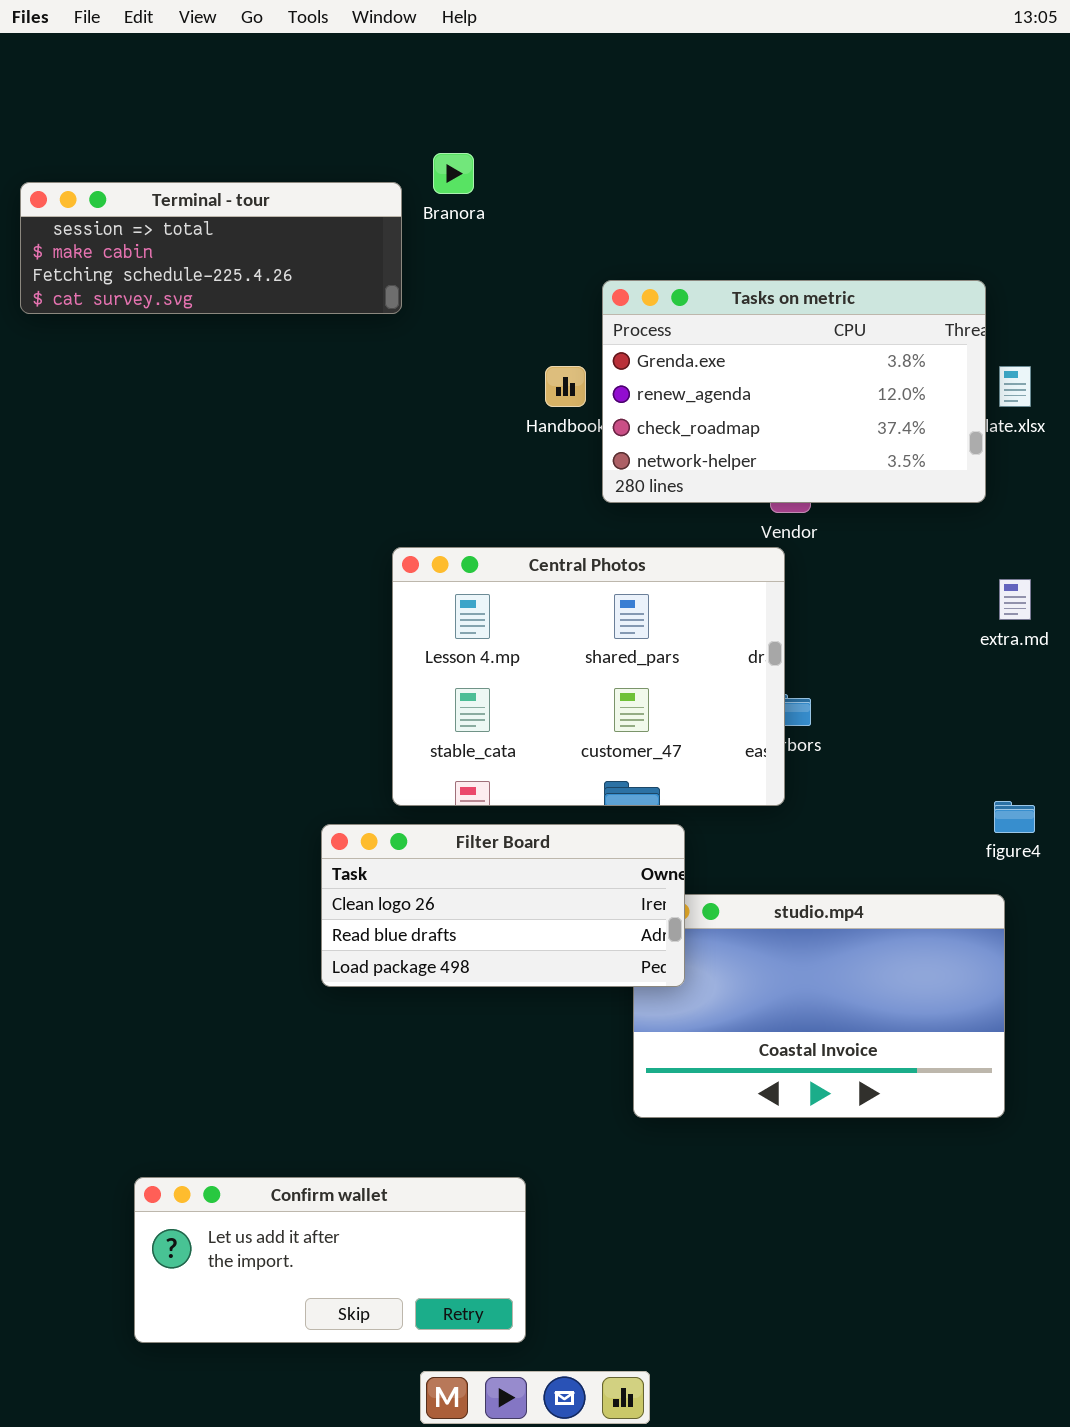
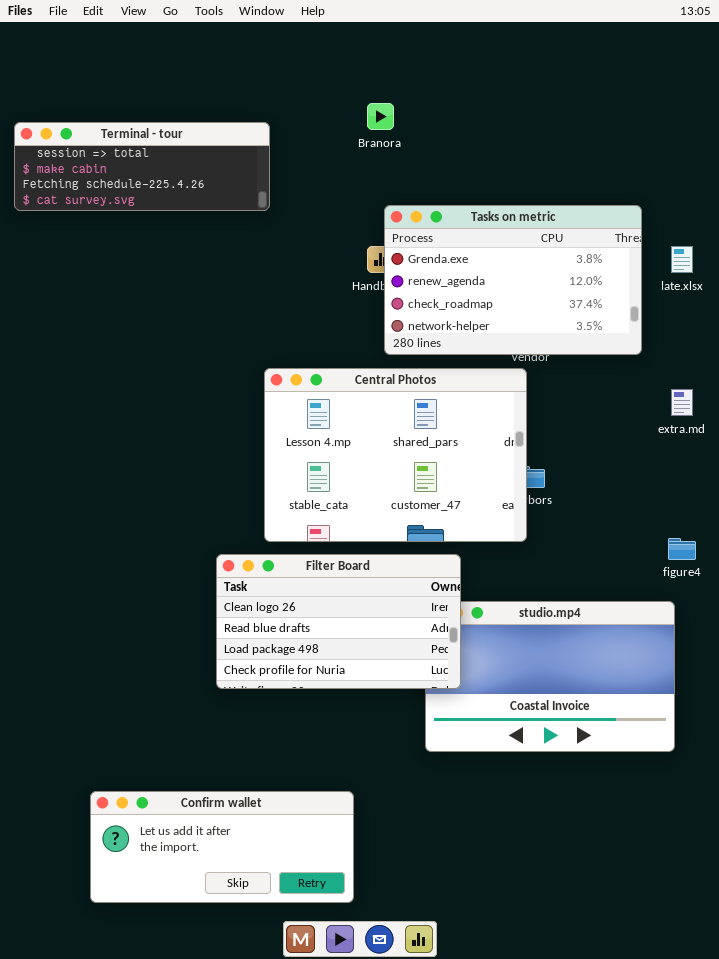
Branora: [433,153,474,194] -> [367,103,394,130], moved
Tasks on metric: [602,280,986,503] -> [384,205,642,355], moved
Filter Board: [321,824,685,987] -> [216,554,461,689], resized

